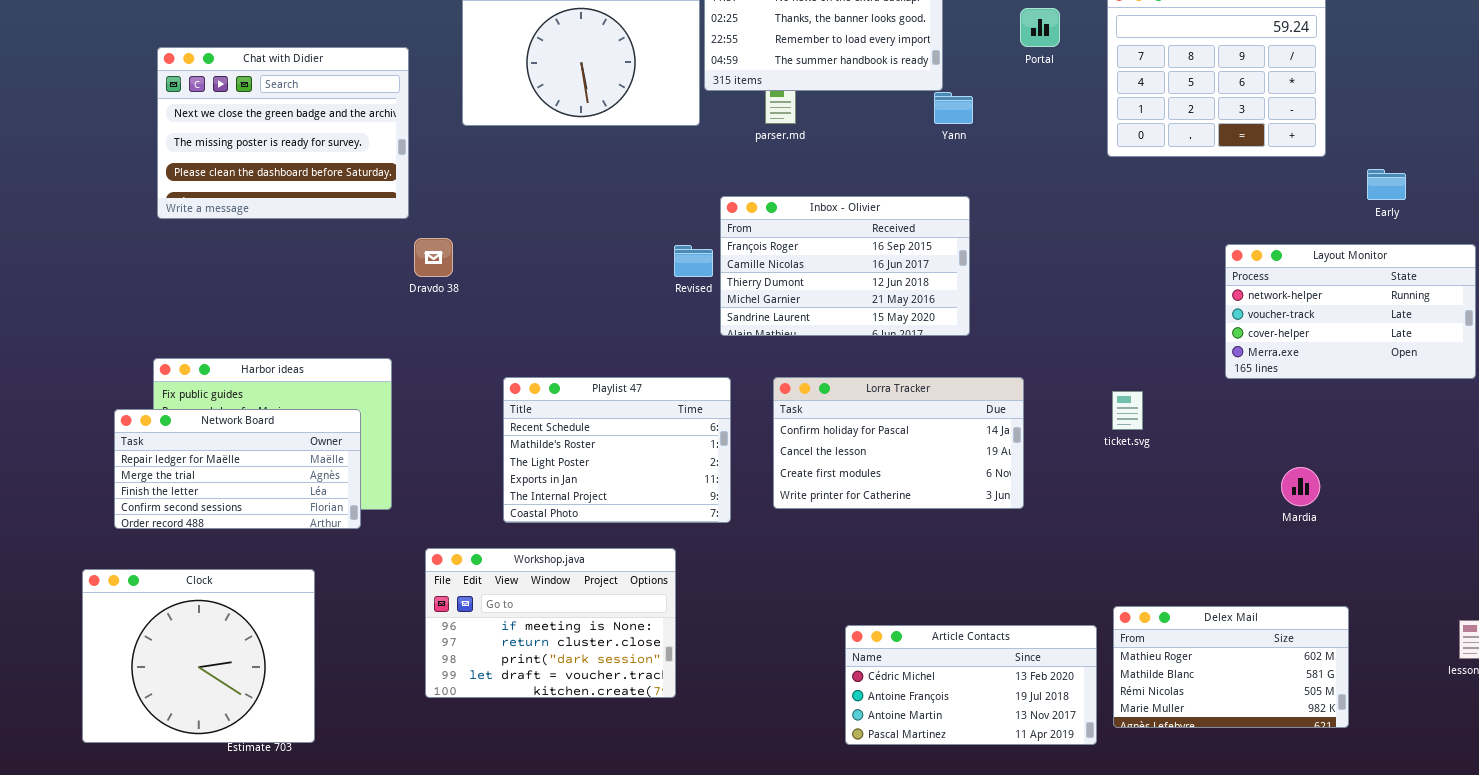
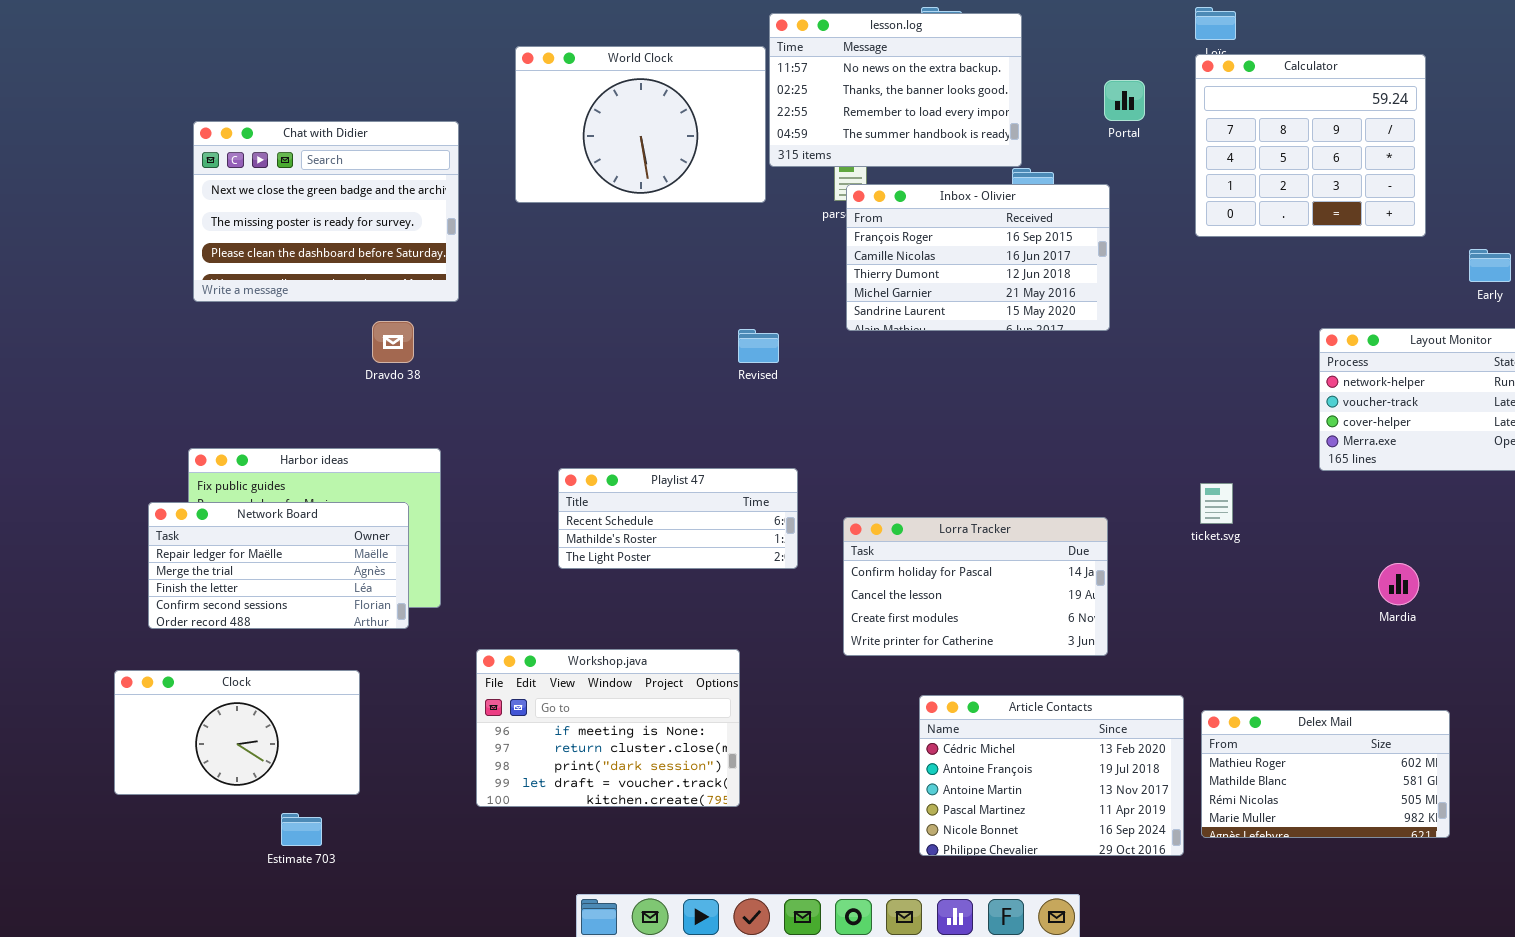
Inbox - Olivier: [720,196,970,336] -> [846,184,1110,331], moved
Dravdo 38: [414,238,453,277] -> [372,321,414,363], moved
Playlist 47: [503,377,731,523] -> [558,468,798,569], resized
Lorra Tracker: [773,377,1024,509] -> [843,517,1108,656], moved
Clock: [82,569,315,743] -> [114,670,360,795], resized
Article Contacts: [845,625,1097,745] -> [919,695,1184,856], resized

